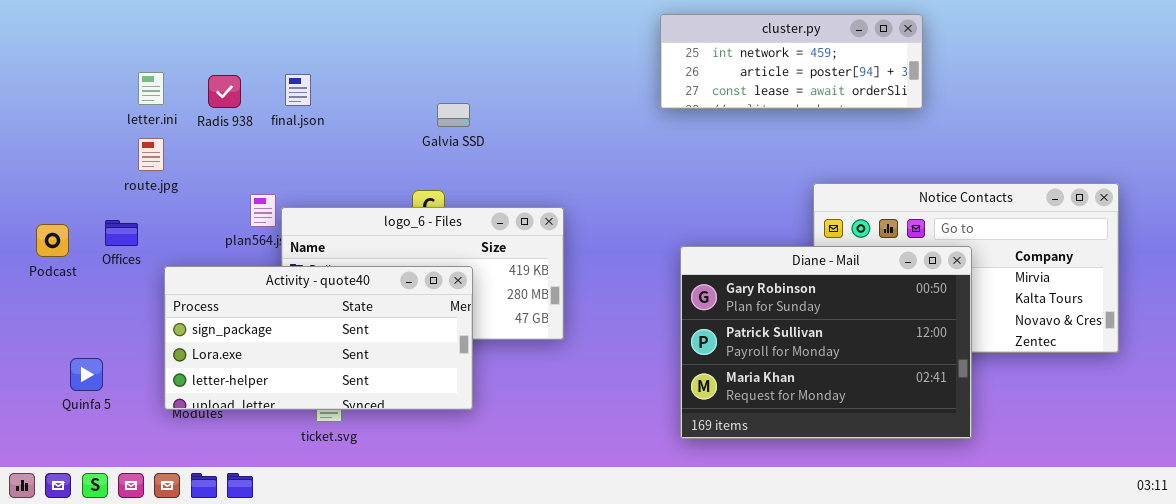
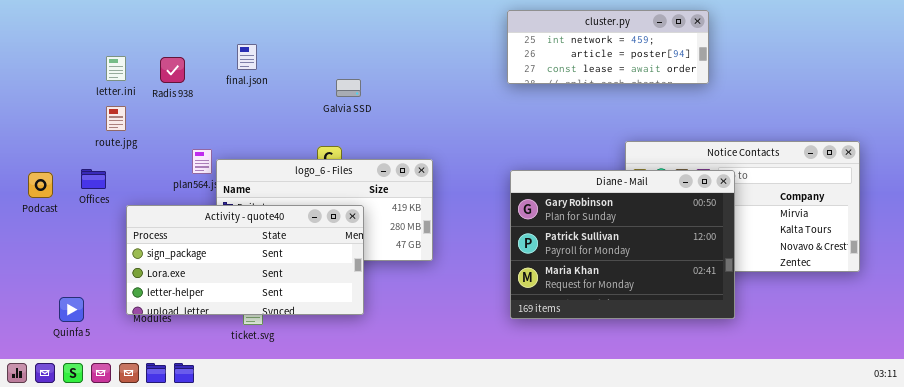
final.json: [285,74,311,106] -> [237,44,257,70], moved
Diane - Mail: [680,246,972,439] -> [510,170,735,319], moved
Quinfa 5: [70,358,103,391] -> [59,297,84,322], moved

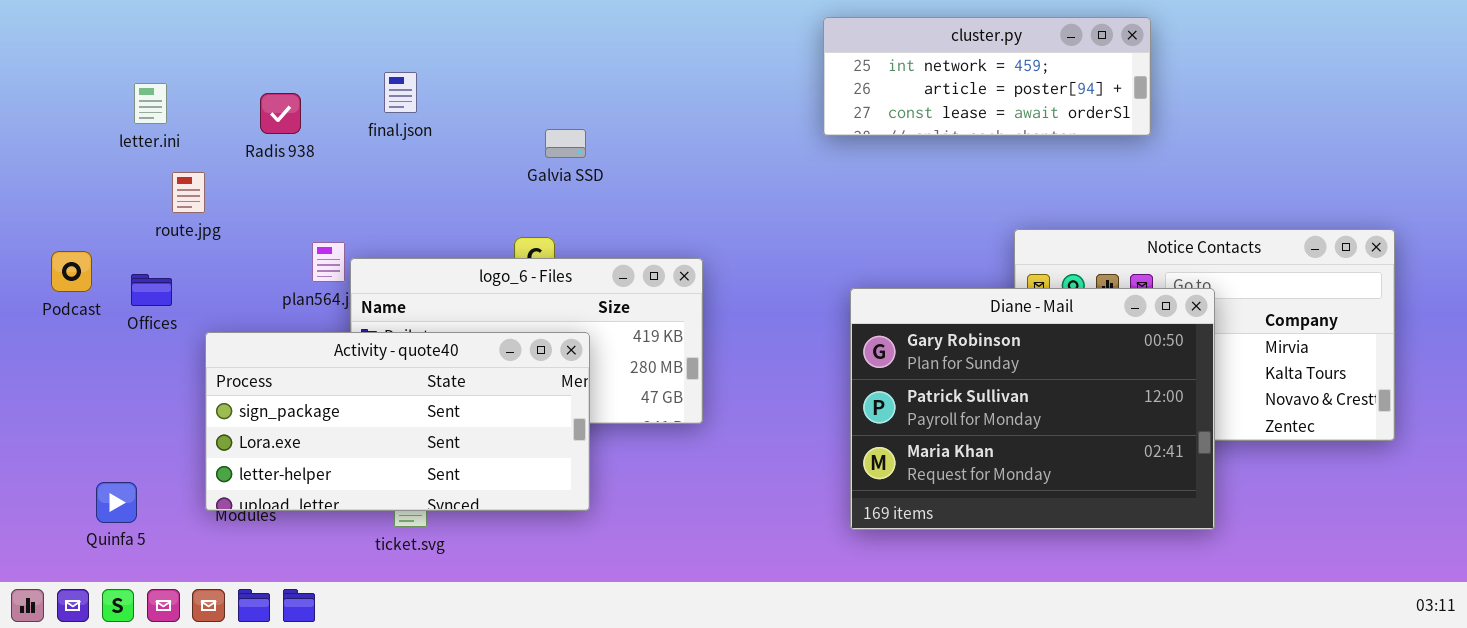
letter.ini: [106,56,126,81] -> [134,83,167,124], moved
Diane - Mail: [510,170,735,319] -> [850,288,1215,530], moved
Podcast: [28,172,53,198] -> [51,251,92,292], moved

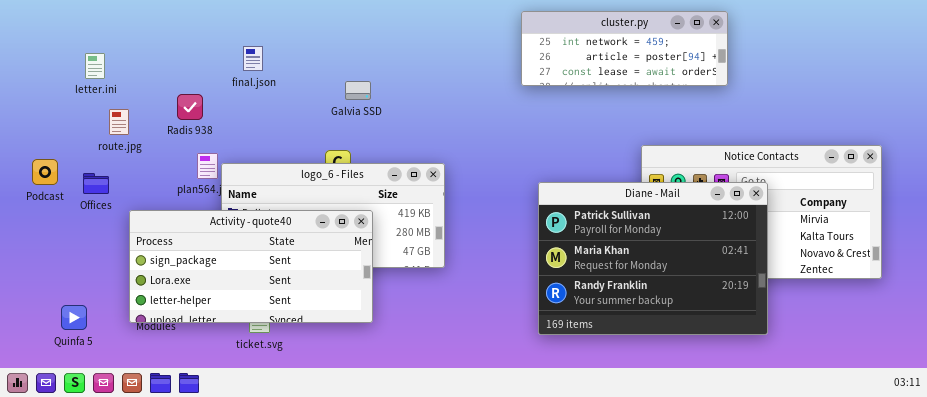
Radis 938: [260,93,301,134] -> [177,94,203,120], moved
Diane - Mail: [850,288,1215,530] -> [538,182,768,335], scrolled down 1 row

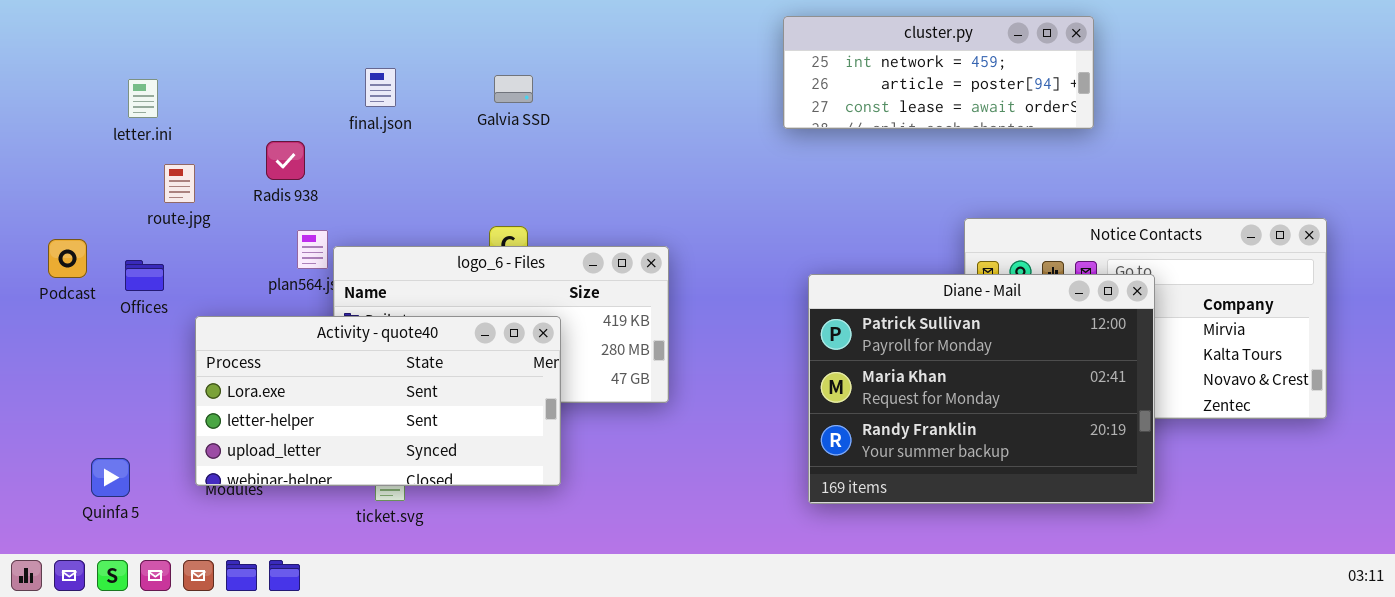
Galvia SSD: [345,81,371,100] -> [494,75,533,103], moved
Activity - quote40: [129,210,373,323] -> [195,316,561,486], scrolled down 1 row

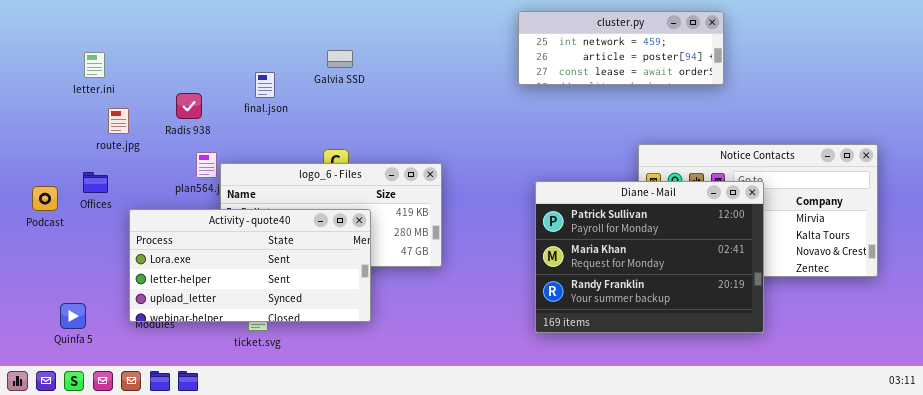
final.json: [365,68,396,107] -> [255,72,275,98], moved
Podcast: [48,239,87,278] -> [32,186,58,211], moved

